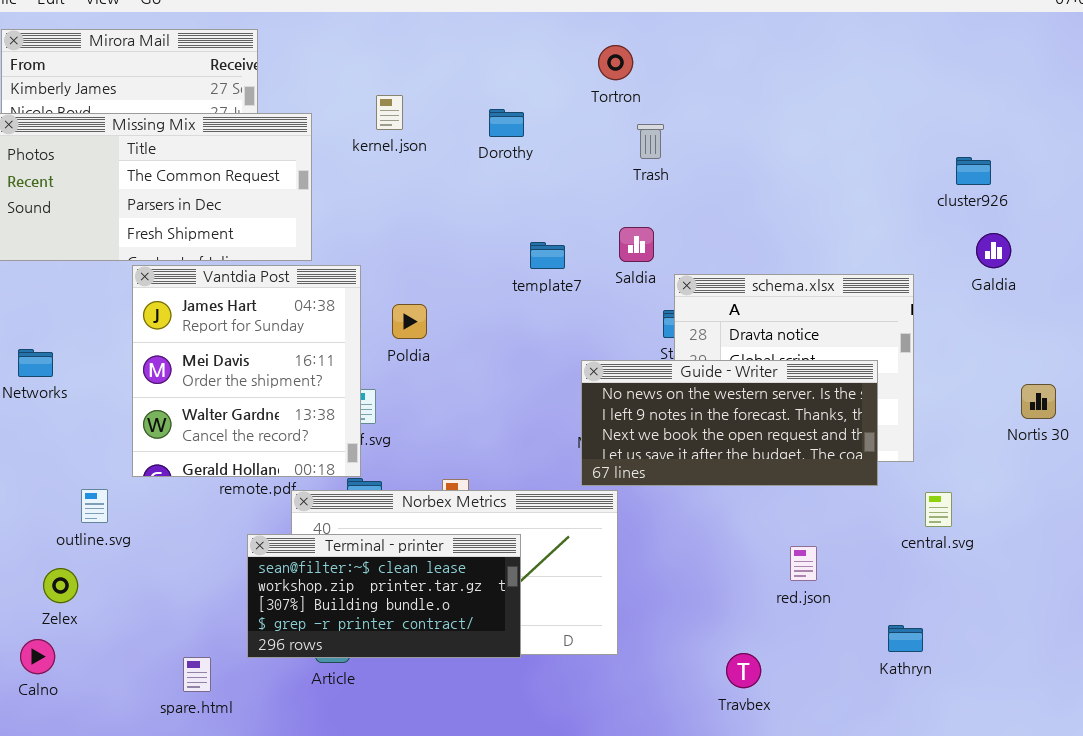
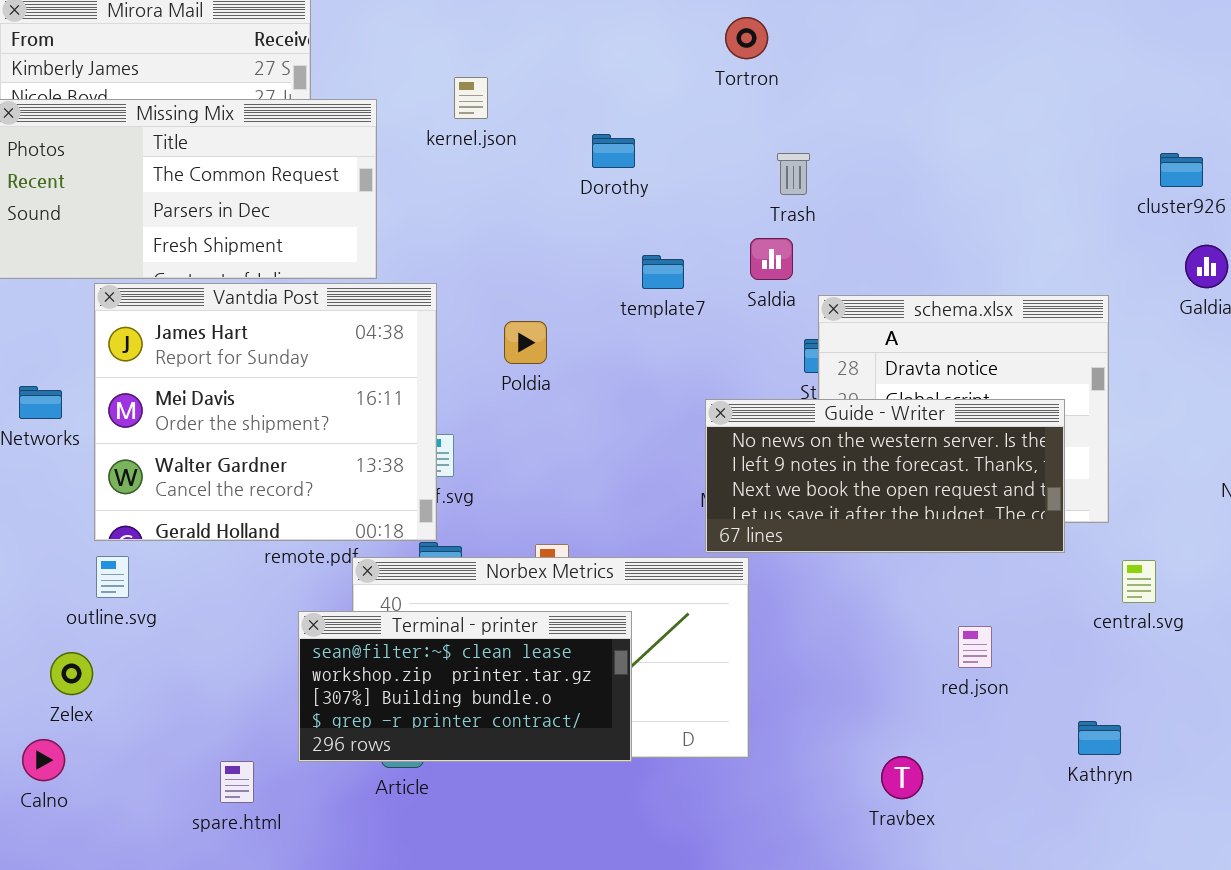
Dorothy: [489,109,524,137] -> [592,134,635,168], moved
Trash: [637,124,664,159] -> [777,153,810,195], moved
Vantdia Post: [132,265,361,477] -> [94,283,437,541], resized
Poldia: [392,304,427,339] -> [504,321,547,364], moved

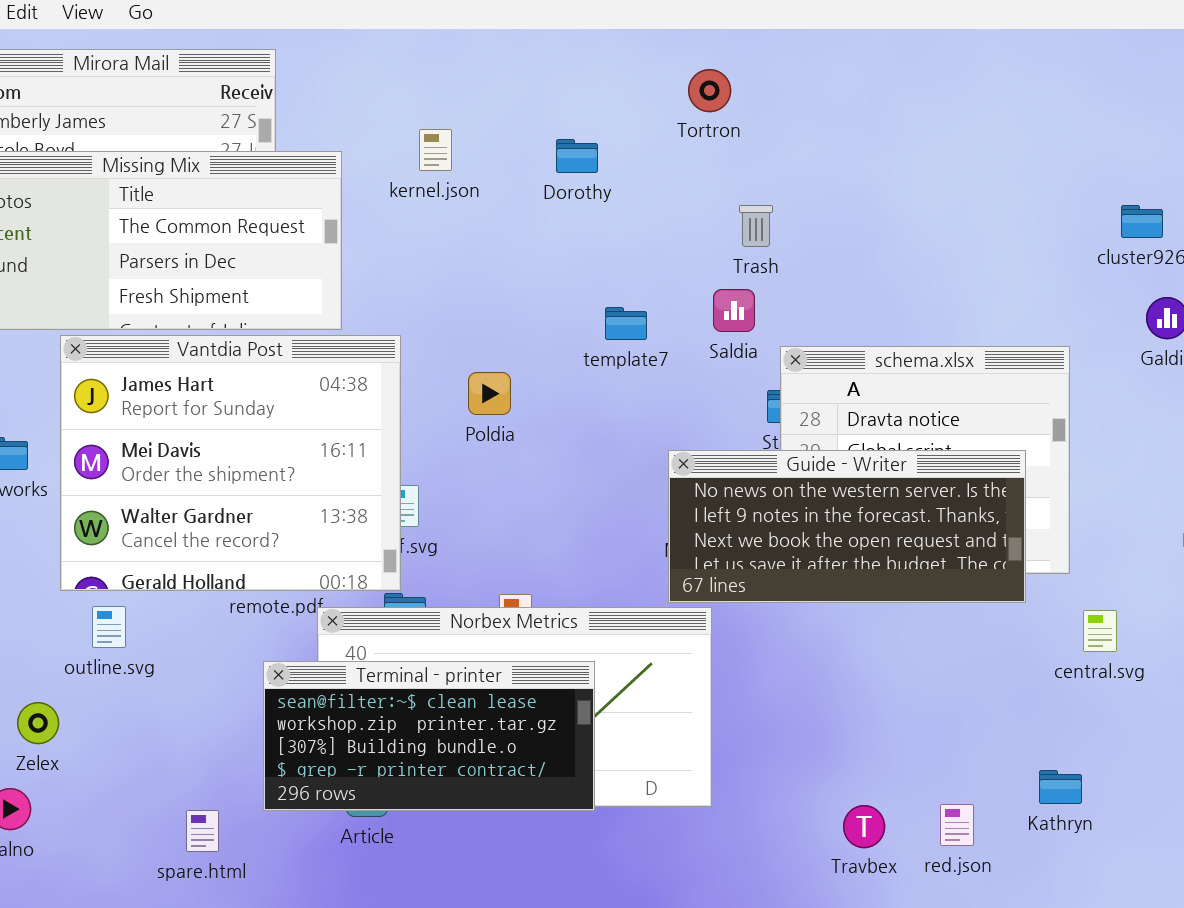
Dorothy: [592,134,635,168] -> [556,139,598,173], moved
outline.svg: [96,556,129,598] -> [92,606,126,648], moved
red.json: [958,626,992,668] -> [940,804,974,846], moved

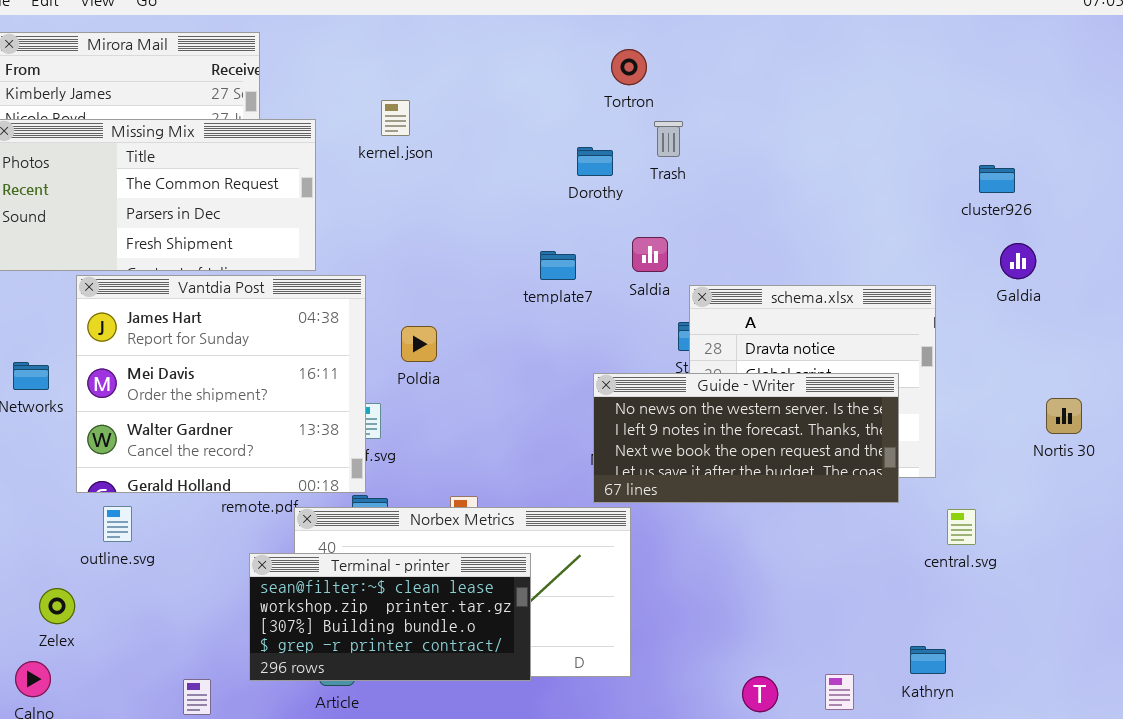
Dorothy: [556,139,598,173] -> [577,147,613,176], moved
Trash: [739,205,773,247] -> [654,121,683,157], moved
Poldia: [468,372,511,415] -> [401,326,437,362], moved

